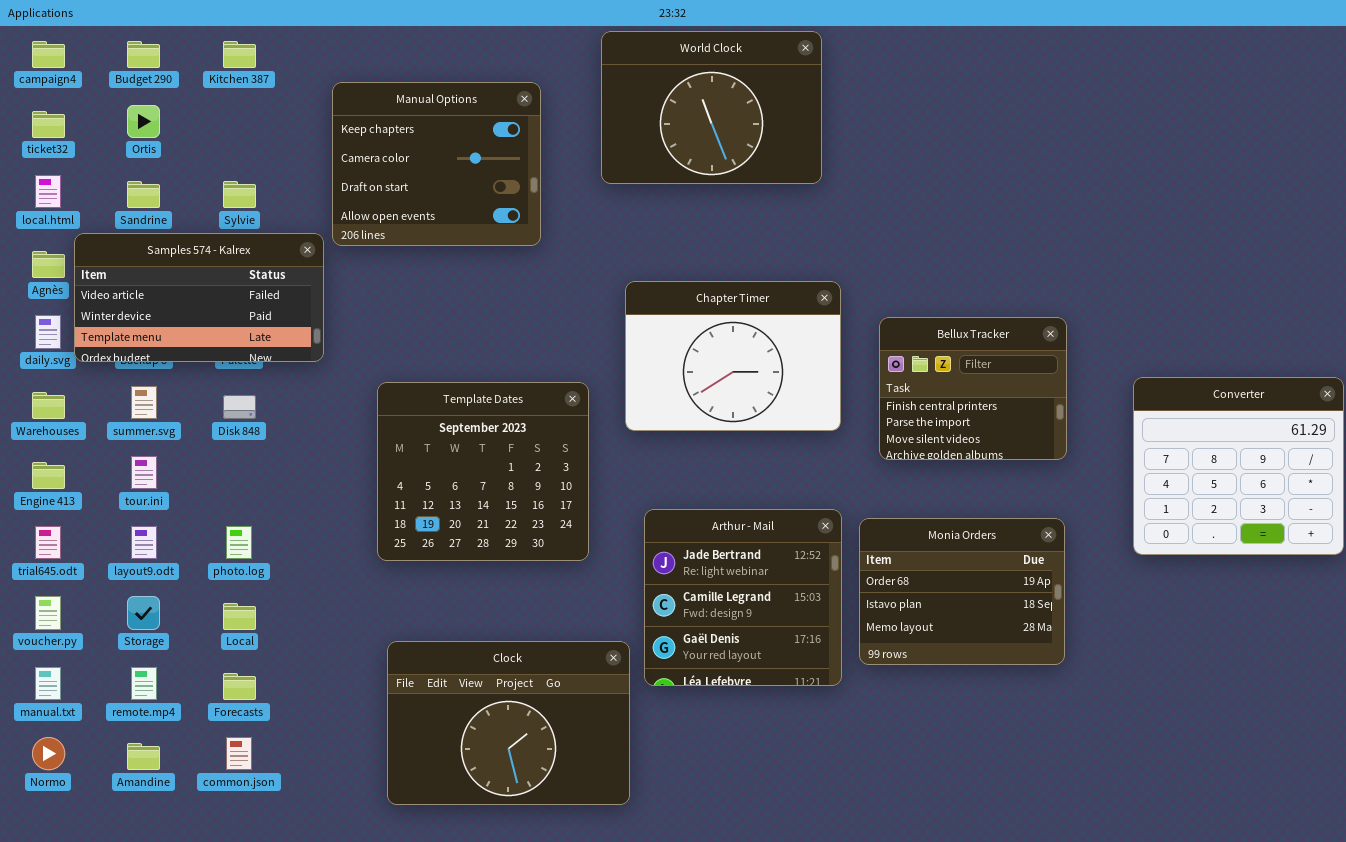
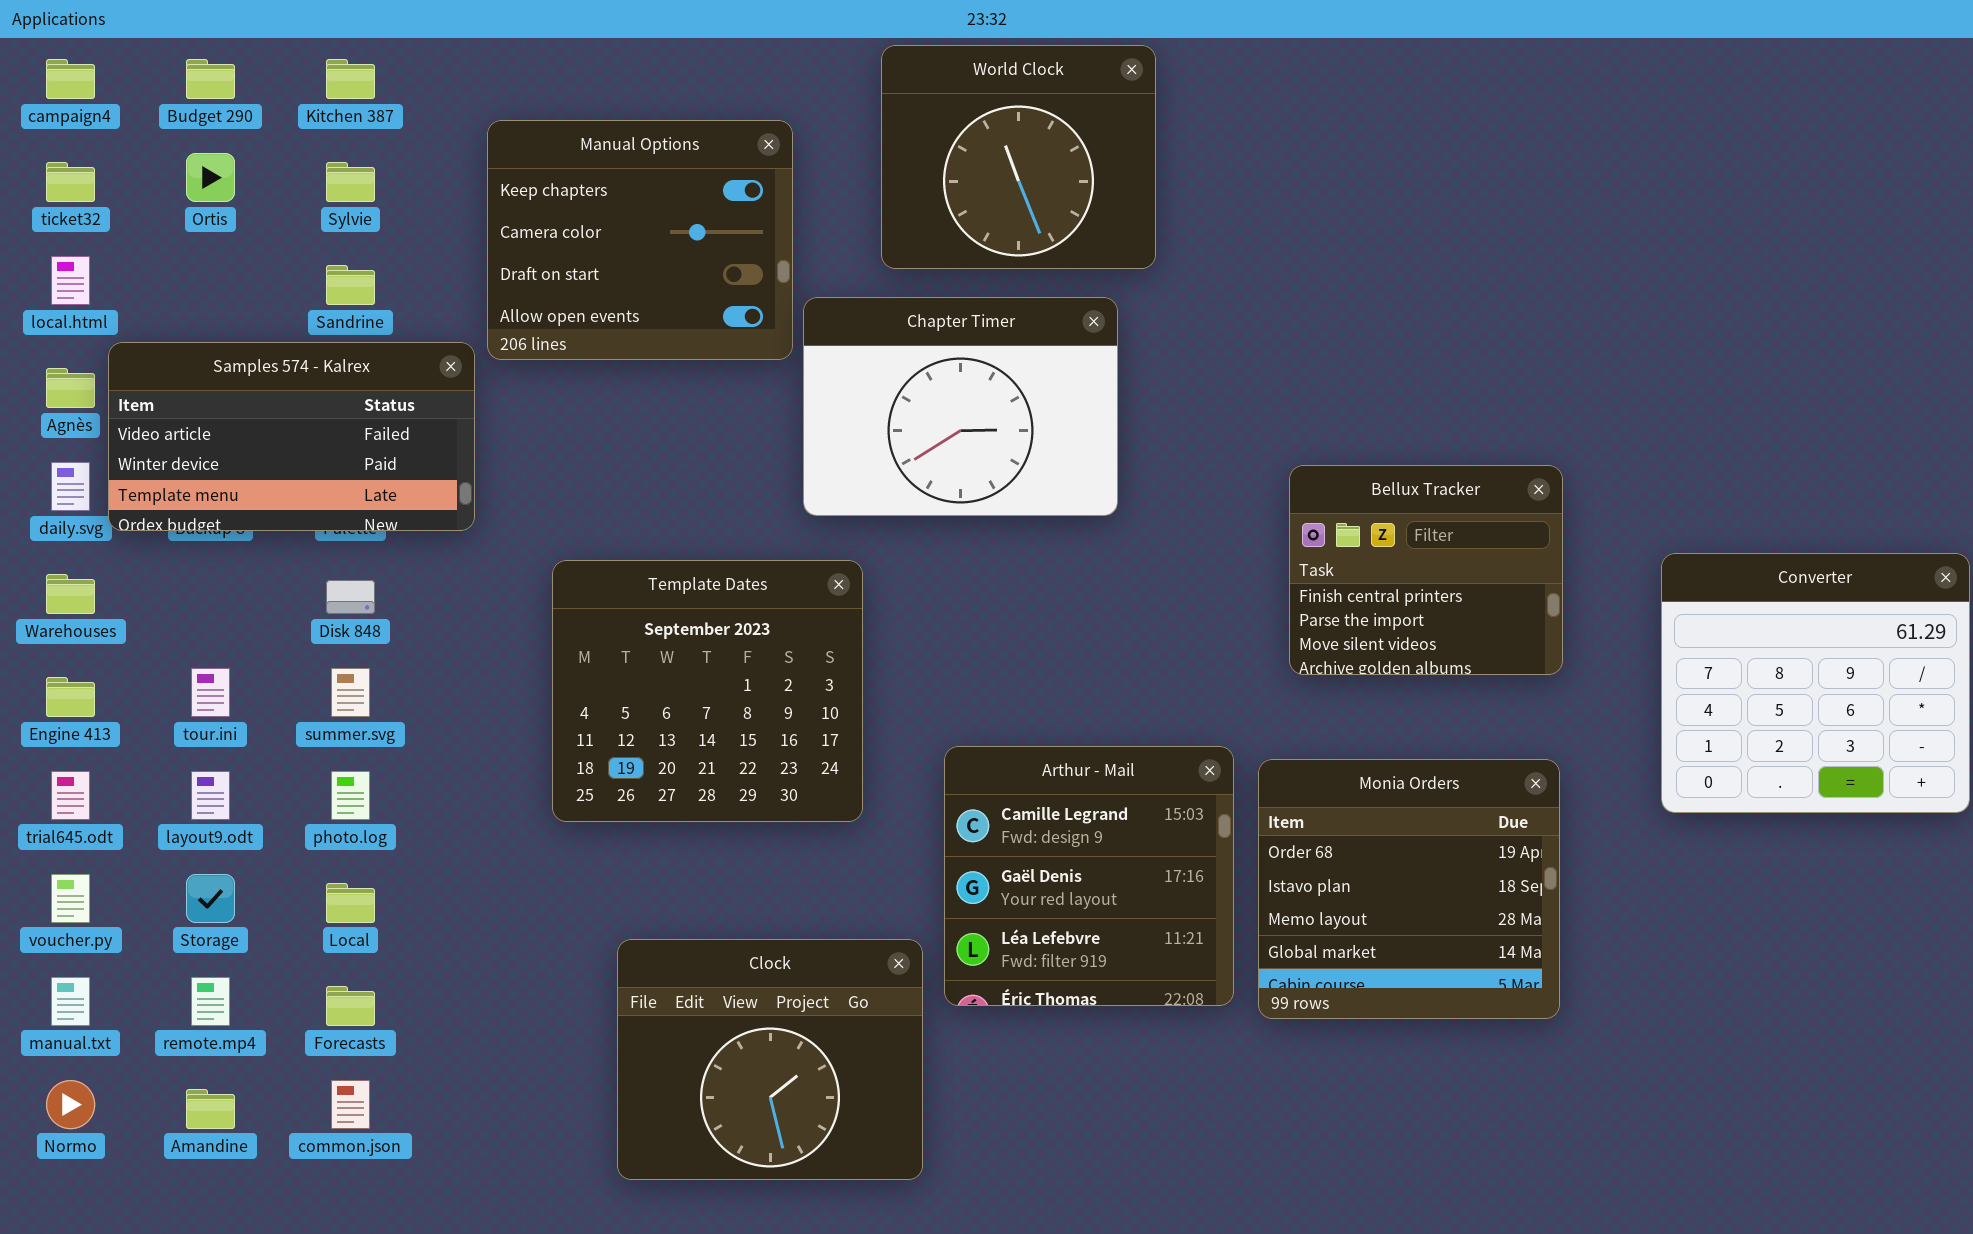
World Clock: [601,31,822,184] -> [881,45,1156,269], resized
Sandrine: [127,181,160,208] -> [326,265,375,305], moved
Sylvie: [223,181,256,208] -> [326,162,375,202], moved
Chapter Timer: [625,281,841,431] -> [803,297,1118,516], moved
summer.svg: [131,386,157,419] -> [331,668,370,717], moved
Arthur - Mail: [644,509,842,686] -> [944,746,1234,1006], scrolled down 1 row
Monia Orders: [859,518,1065,665] -> [1258,759,1560,1019], resized
Clock: [387,641,630,805] -> [617,939,923,1180], resized

